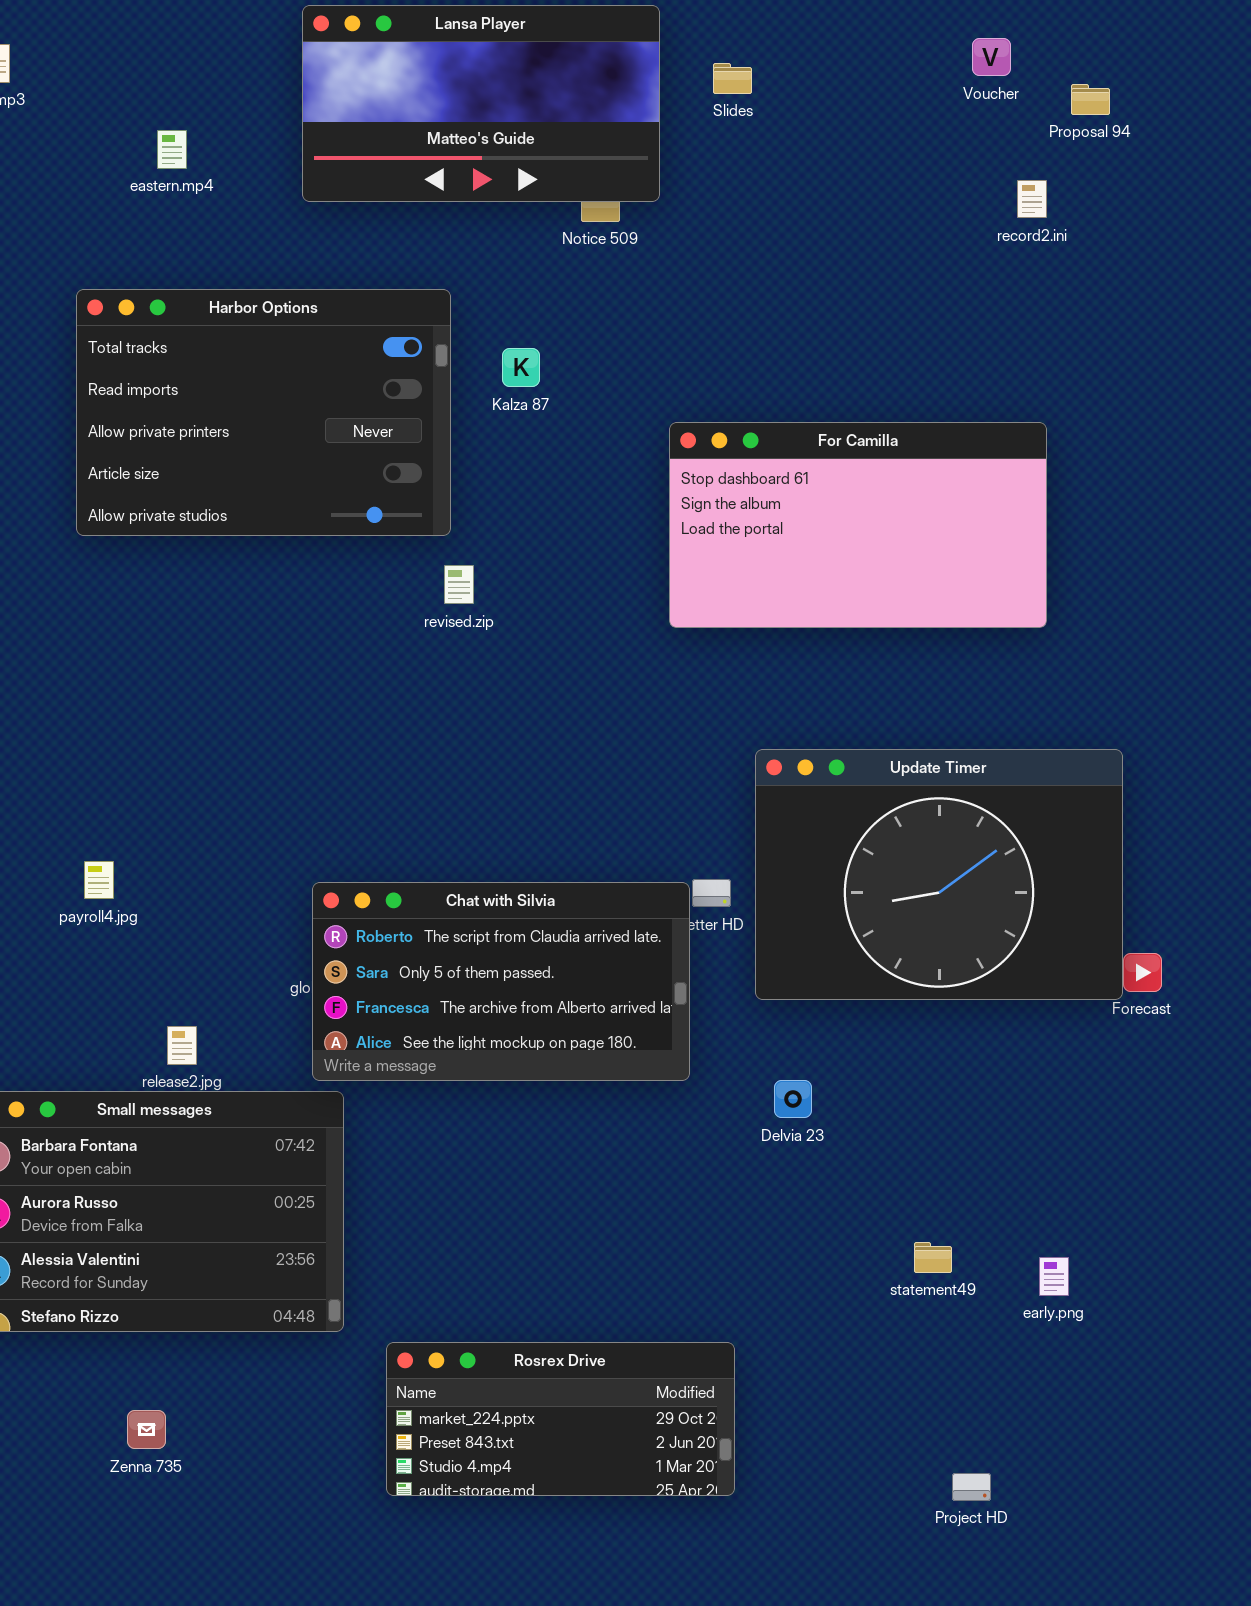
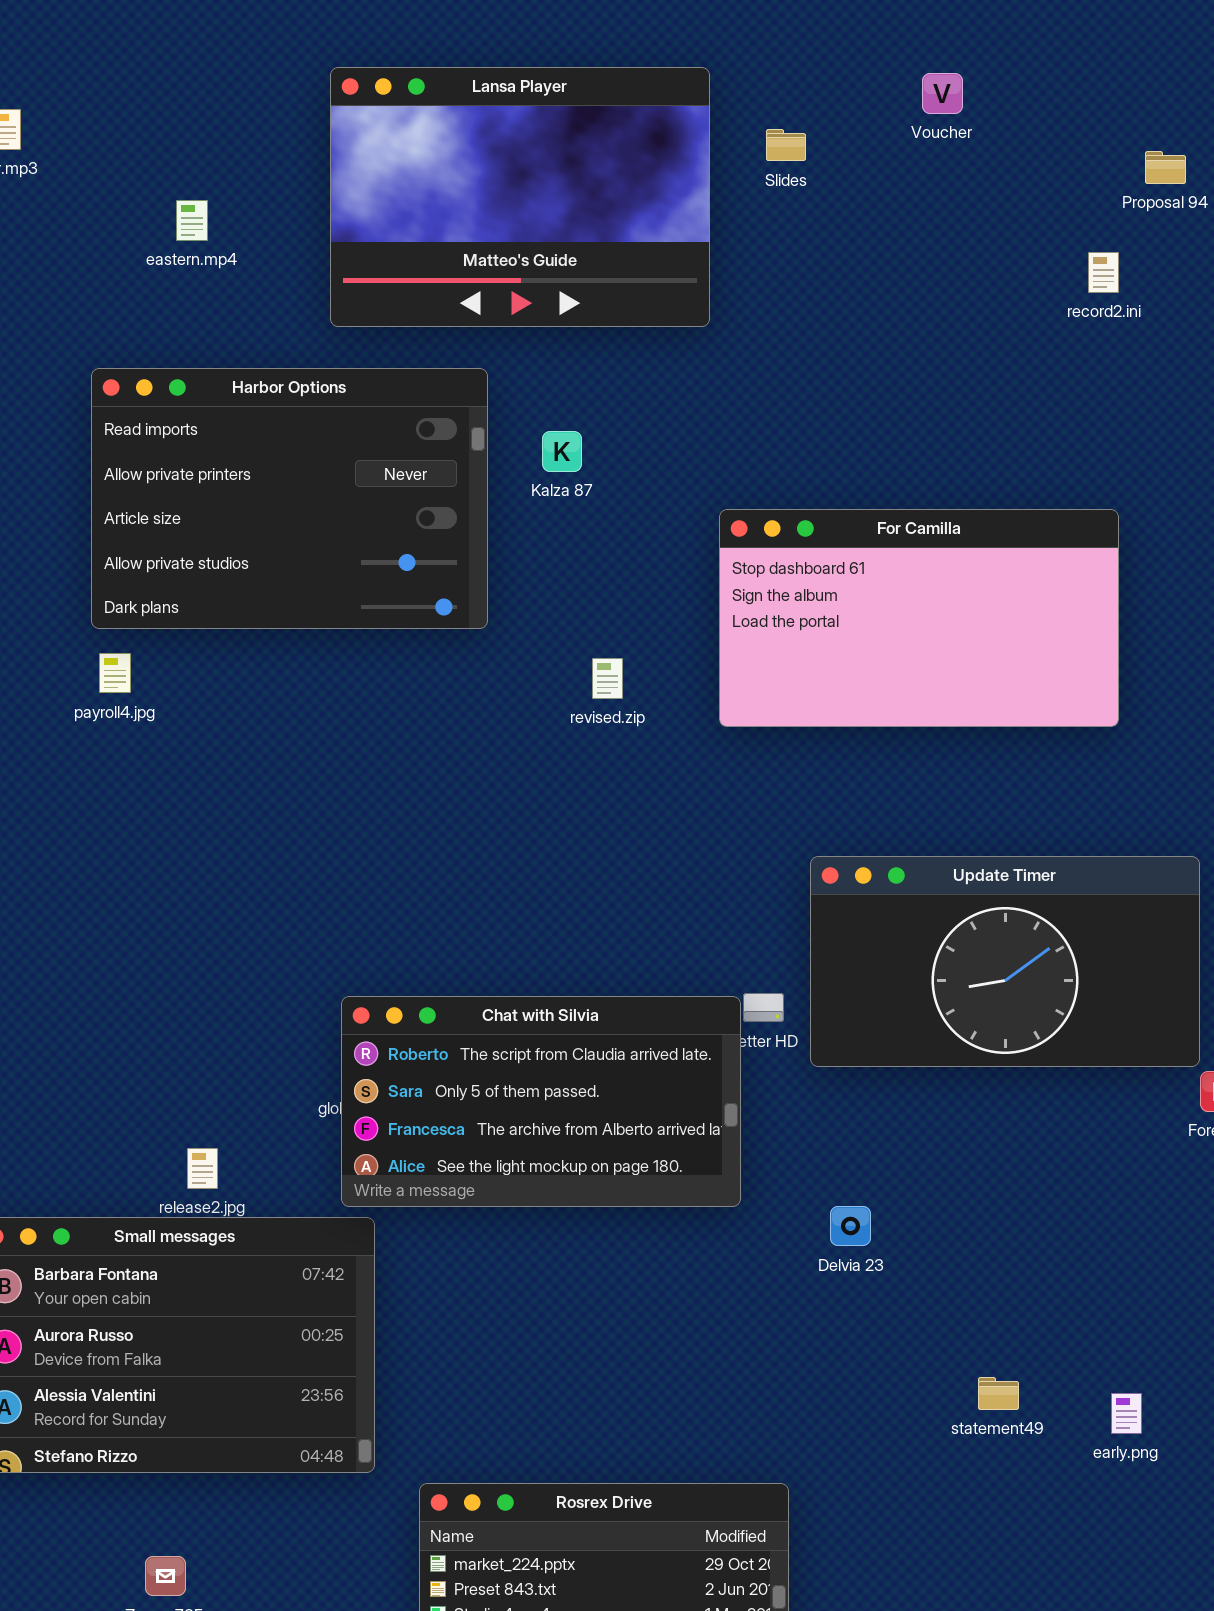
Lansa Player: [302,5,660,202] -> [330,67,710,327], resized
Voucher: [972,38,1011,76] -> [922,73,963,114], moved
Harbor Options: [76,289,451,536] -> [91,368,488,629], scrolled down 1 row
revised.zip: [444,565,474,604] -> [592,658,623,699], moved
Update Timer: [755,749,1123,1000] -> [810,856,1200,1067], resized
payroll4.jpg: [84,861,114,899] -> [99,653,131,693], moved

